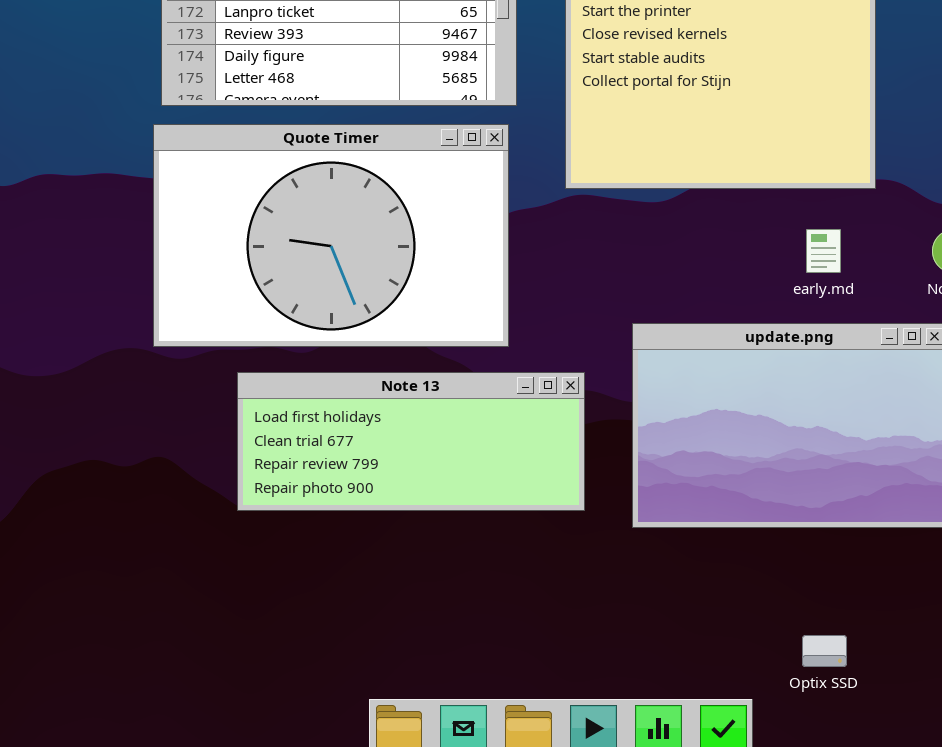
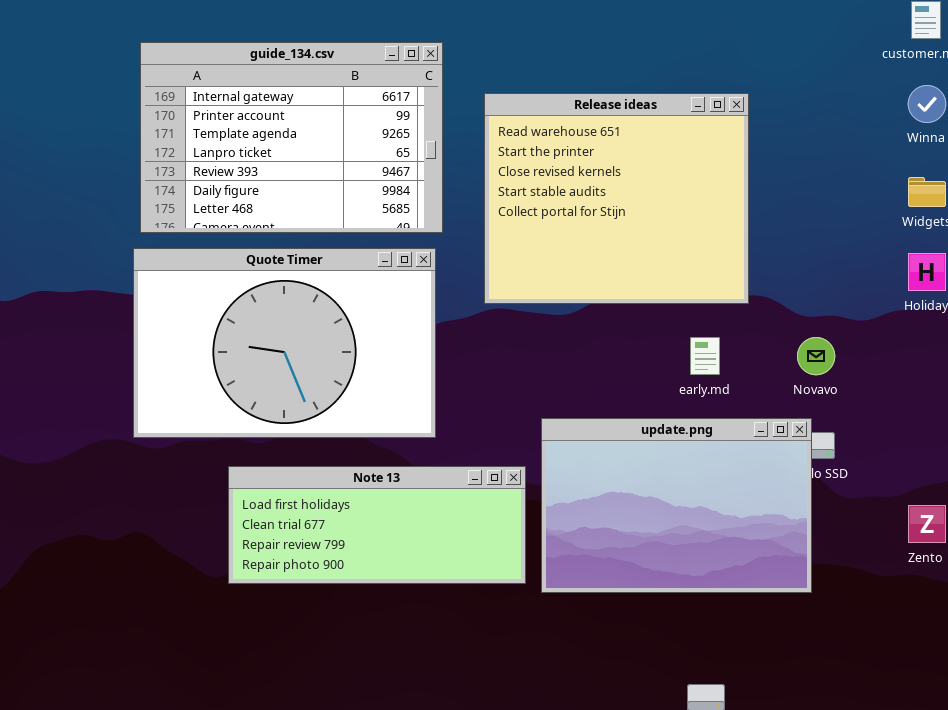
Note 13: [237,372,585,511] -> [228,466,526,584], moved

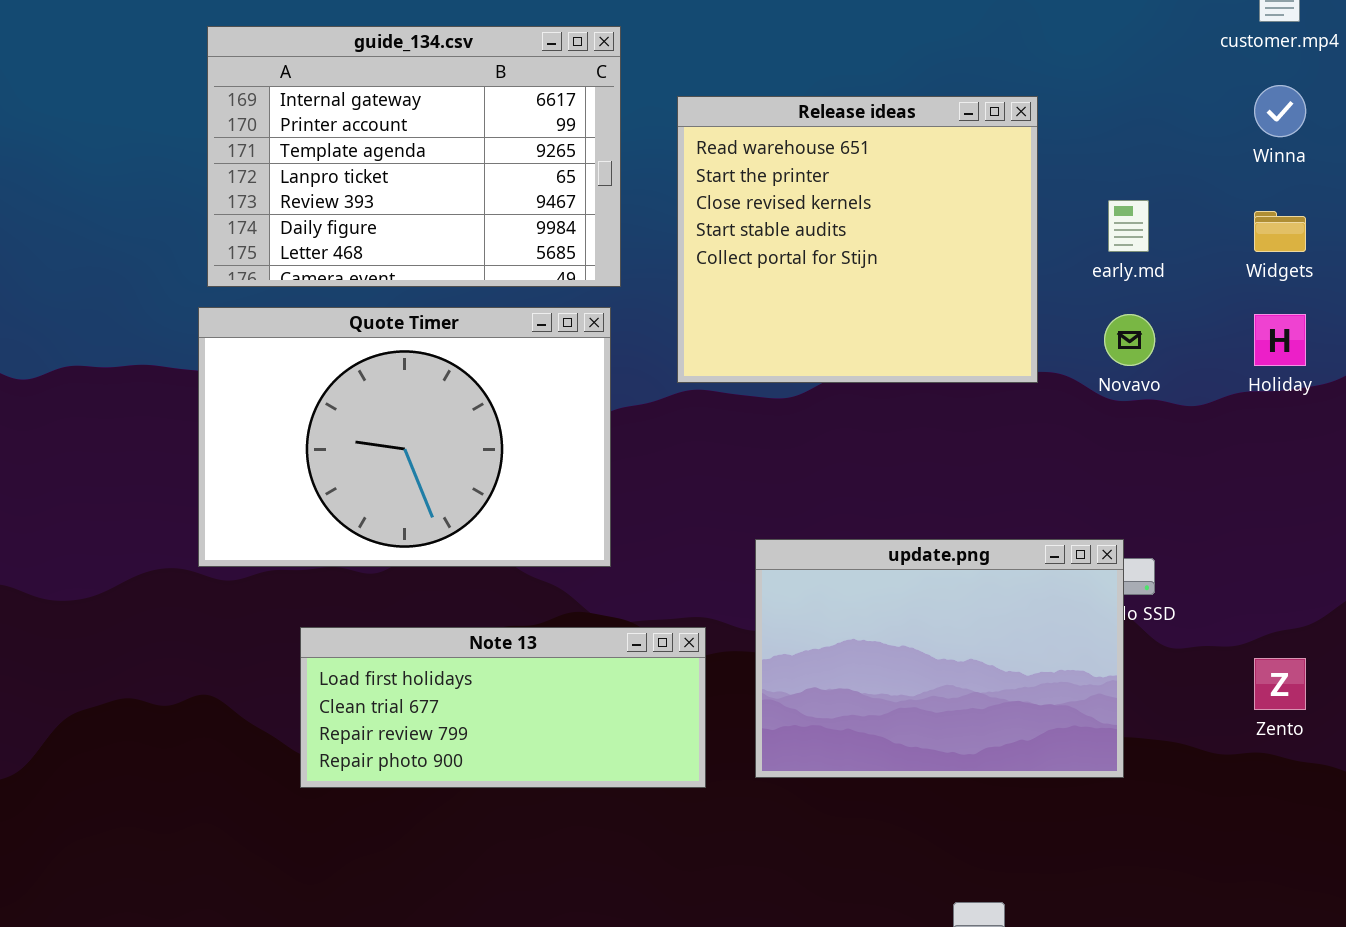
early.md: [690,337,720,375] -> [1108,200,1149,252], moved
Novavo: [797,337,835,375] -> [1104,314,1155,366], moved
Note 13: [228,466,526,584] -> [300,627,706,788], moved

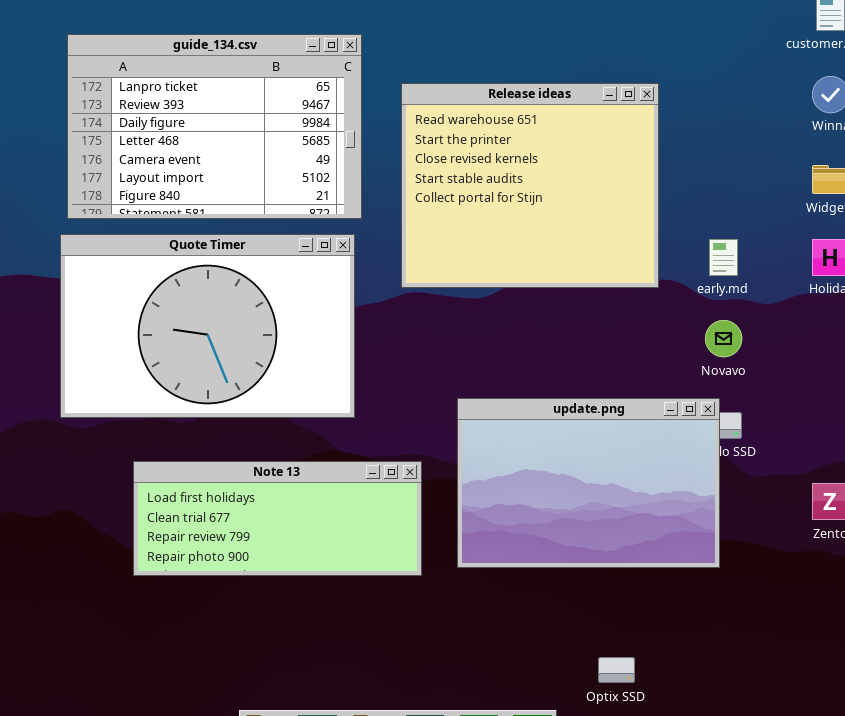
guide_134.csv: [207,26,621,287] -> [67,34,362,219], scrolled down 3 rows
early.md: [1108,200,1149,252] -> [709,239,738,276], moved
Novavo: [1104,314,1155,366] -> [705,320,742,357], moved

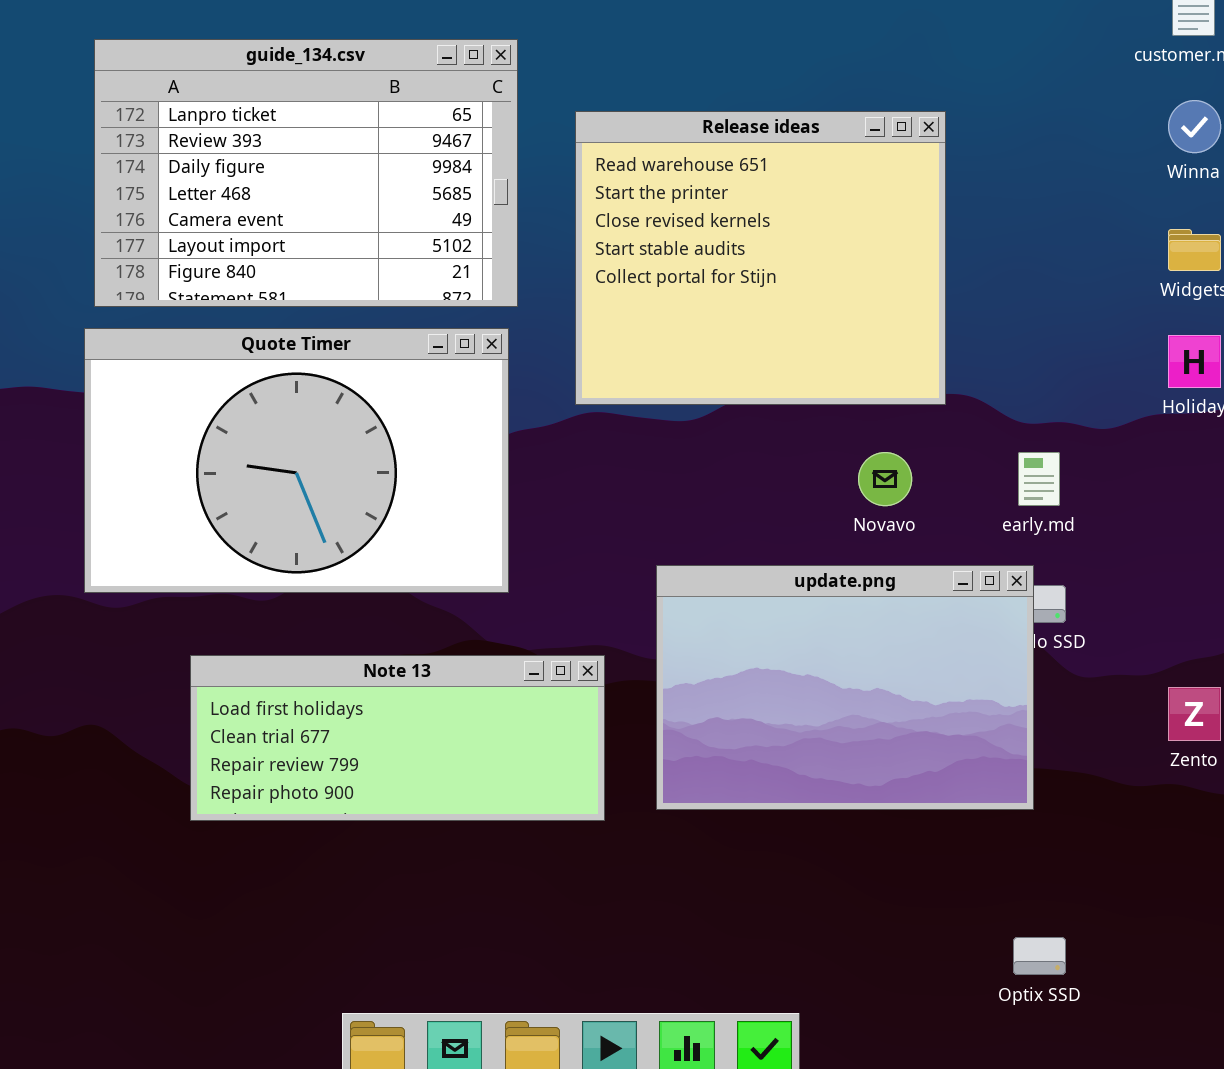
early.md: [709,239,738,276] -> [1018,452,1060,506], moved
Novavo: [705,320,742,357] -> [858,452,912,506], moved
Optix SSD: [598,657,635,683] -> [1013,937,1066,975], moved

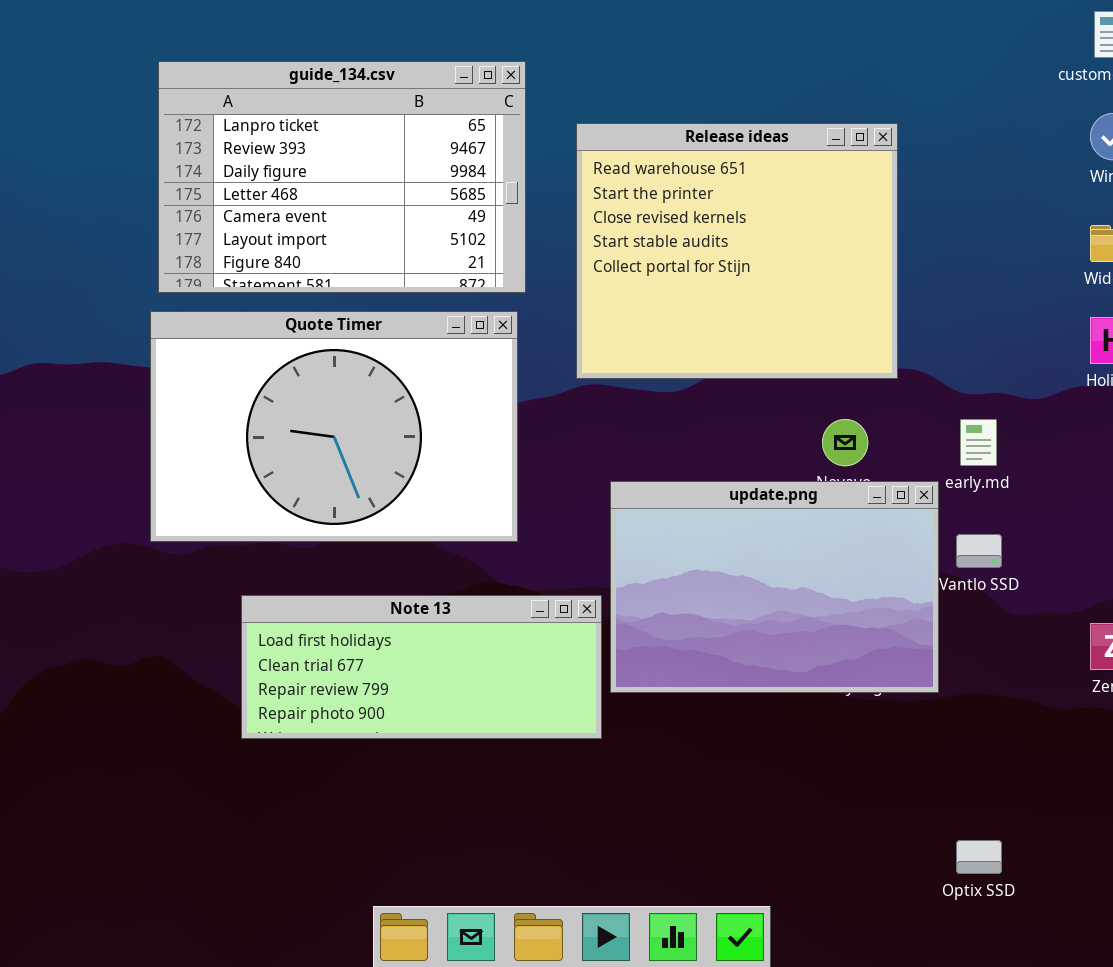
update.png: [656,565,1034,810] -> [610,481,939,693], moved

